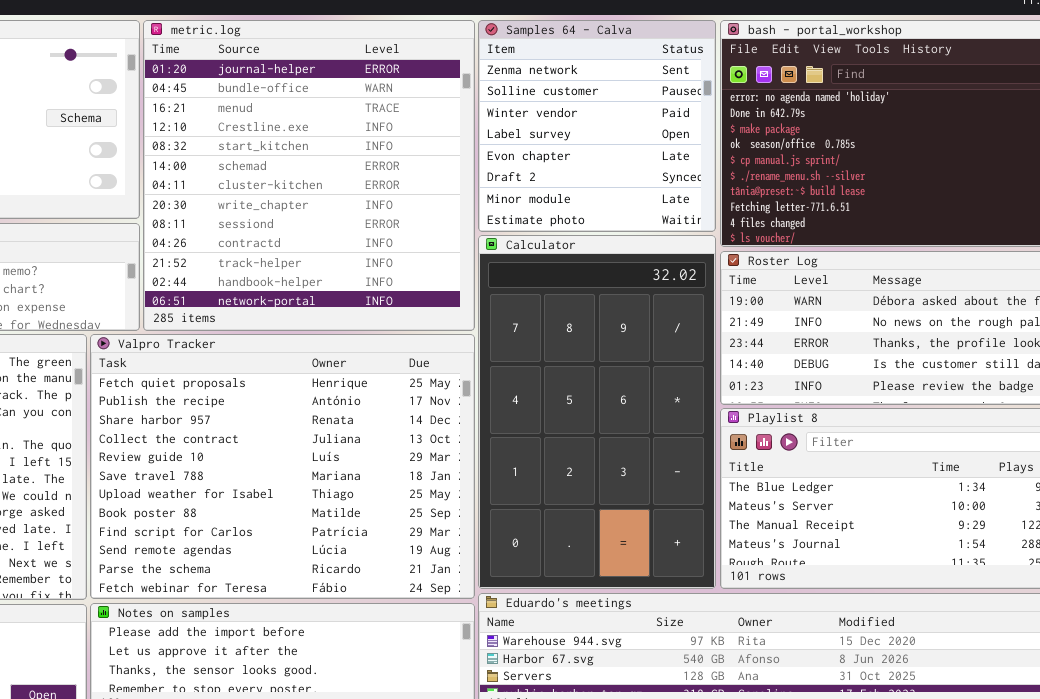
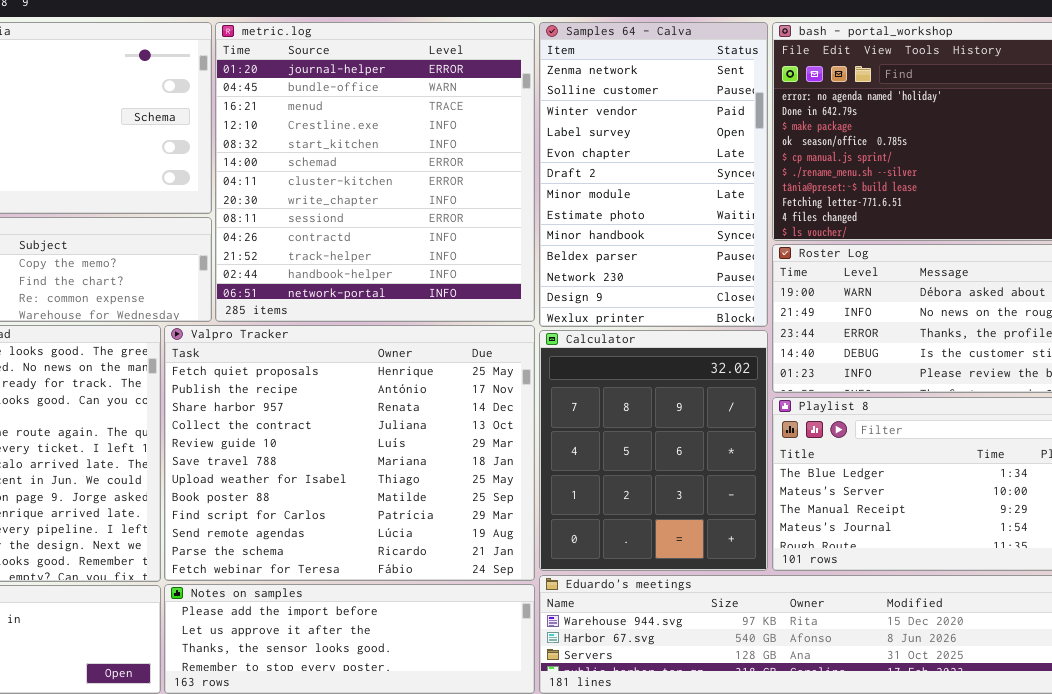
Samples 64 - Calva: [478,20,716,232] -> [539,22,768,327], resized
Calculator: [478,235,716,589] -> [539,330,768,571], resized

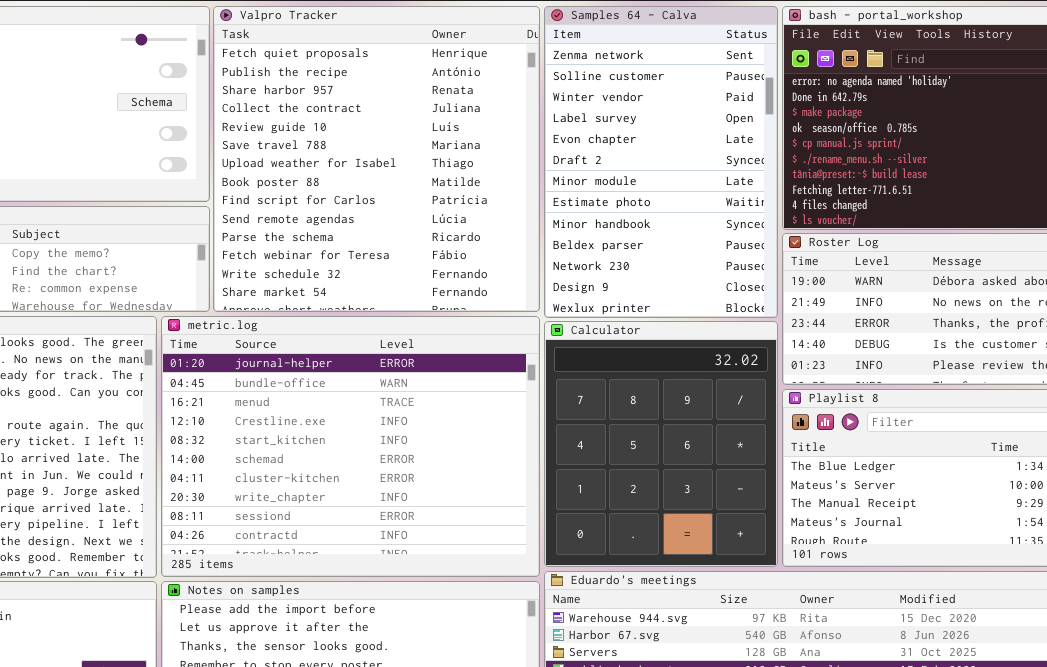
metric.log: [215,22,535,322] -> [161,316,540,577], moved, resized
Valpro Tracker: [164,325,535,581] -> [213,6,540,312], moved, resized

